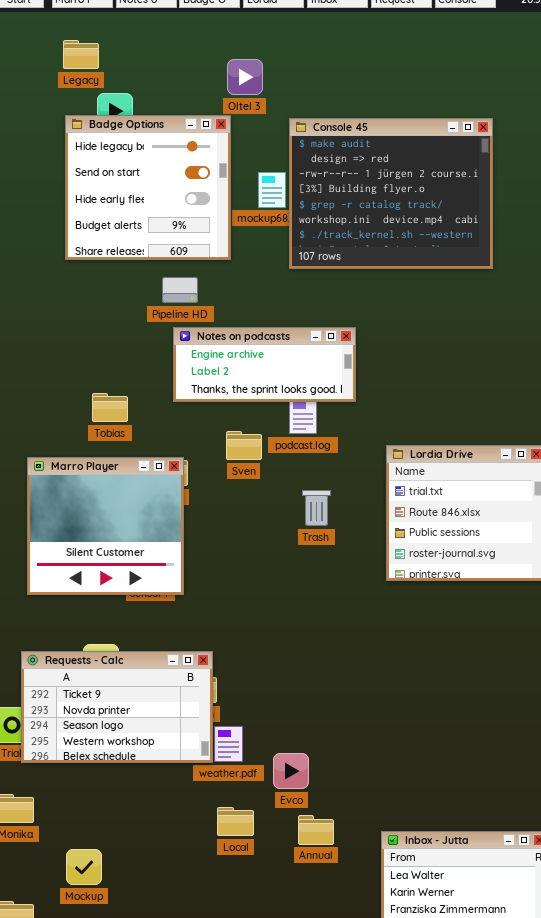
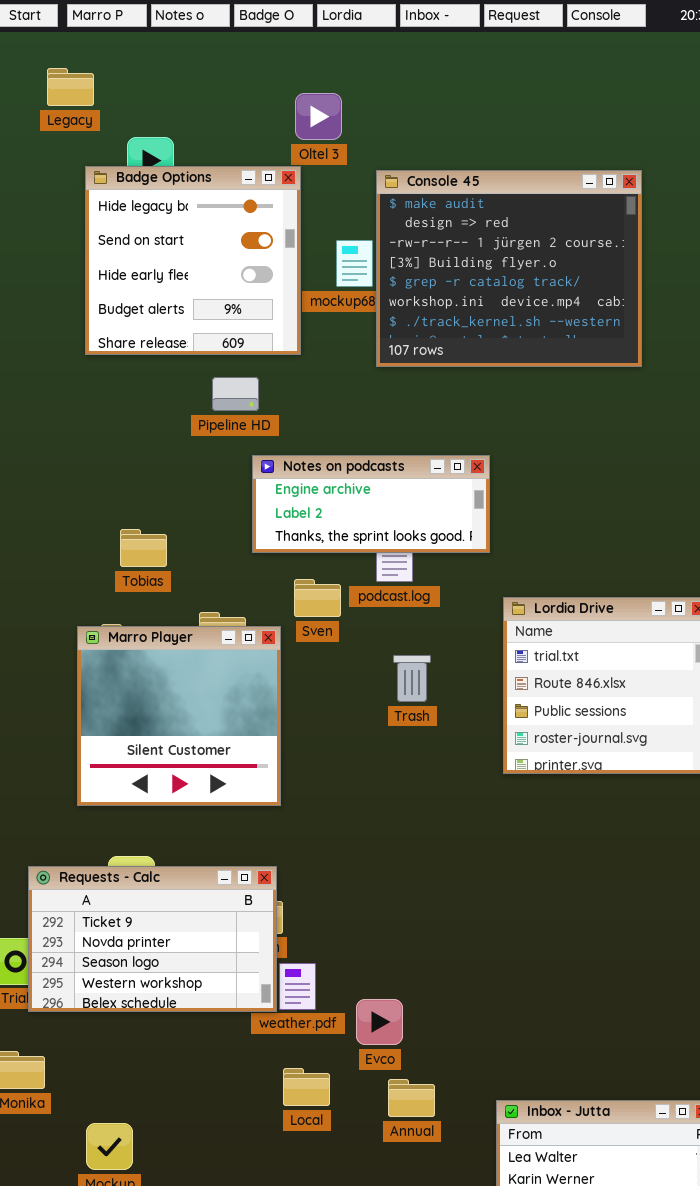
Legacy: [63,40,99,69] -> [47,68,94,106], moved
Notes on podcasts: [173,327,356,402] -> [252,455,490,553], moved
Marro Player: [27,457,184,595] -> [77,626,281,806], moved

